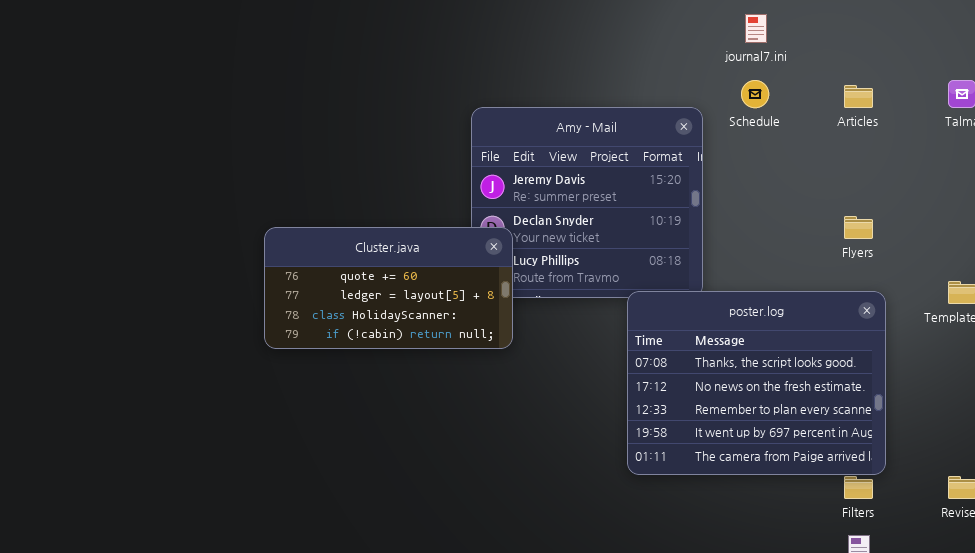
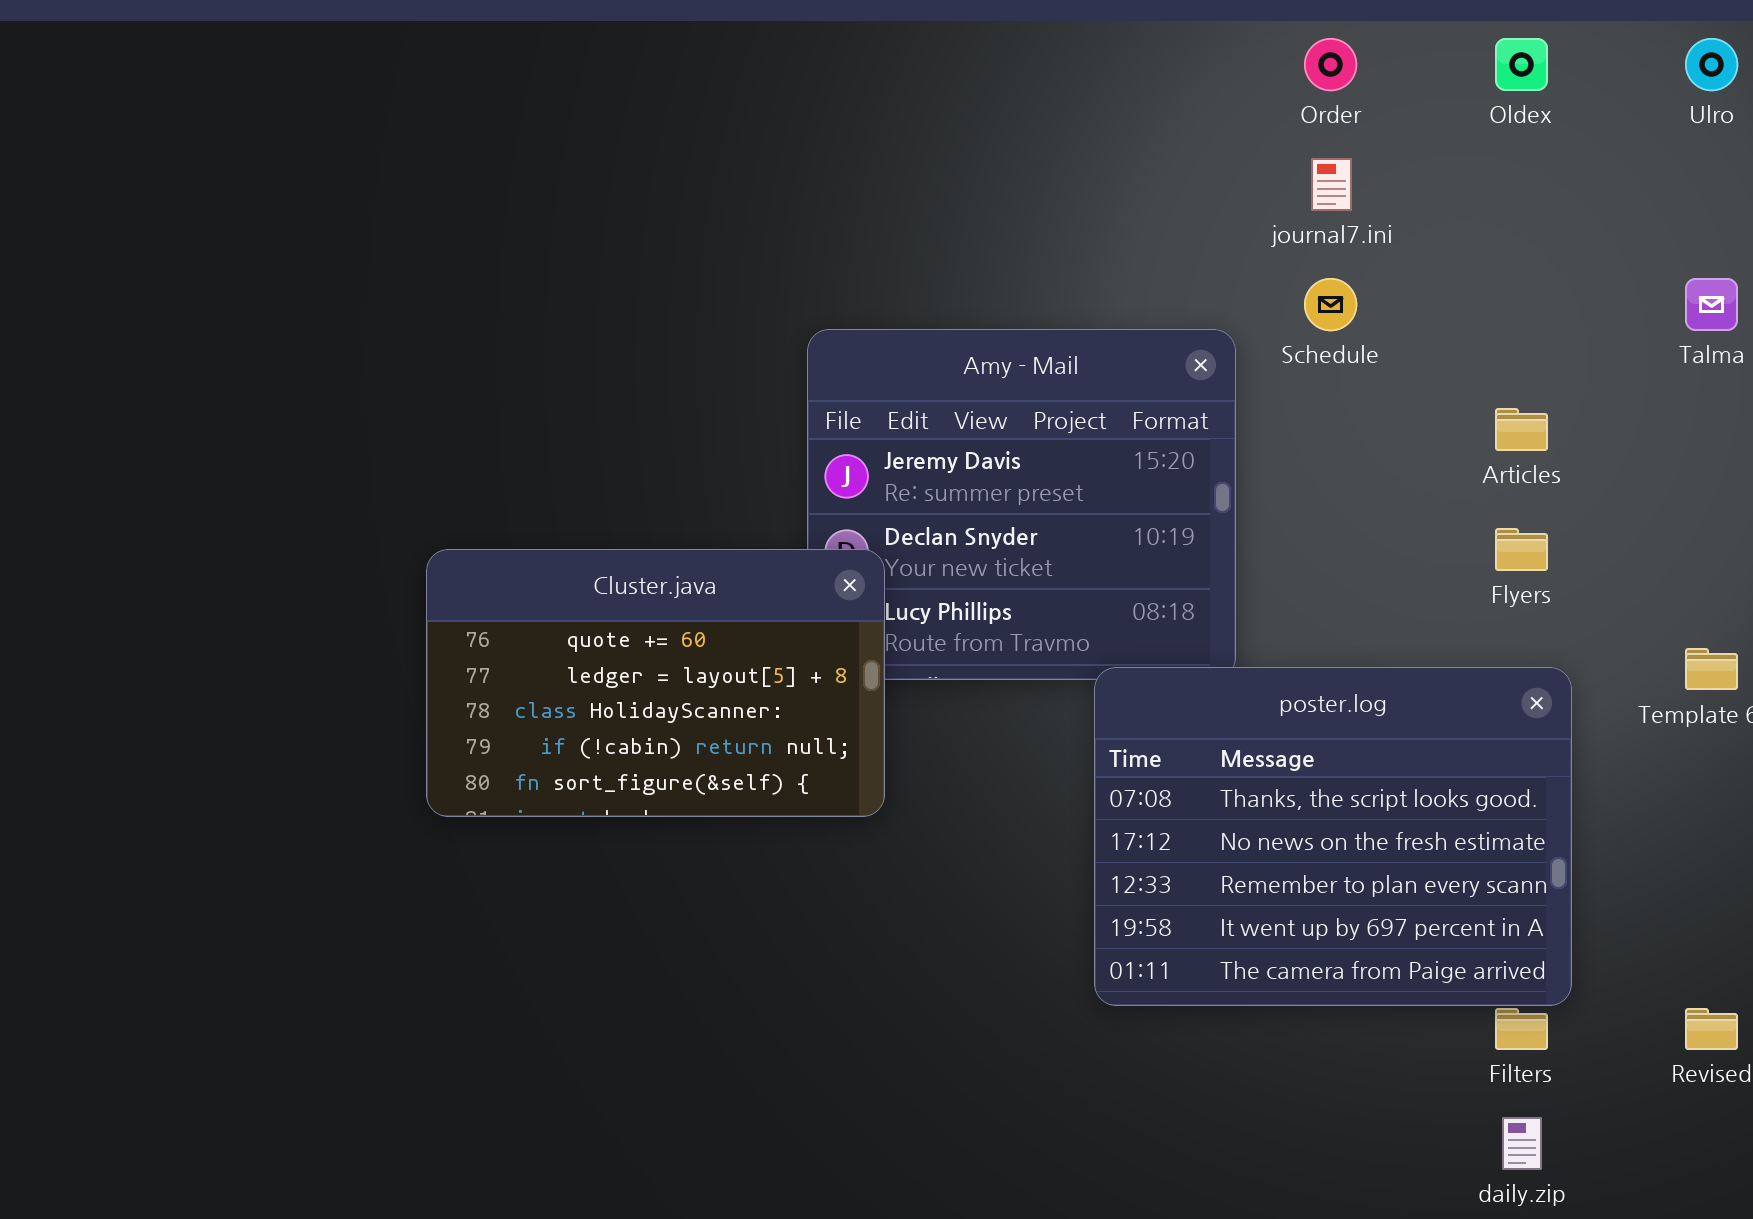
Articles: [844,85,873,108] -> [1495,408,1548,451], moved
Cluster.java: [264,227,513,349] -> [426,549,885,817], resized

